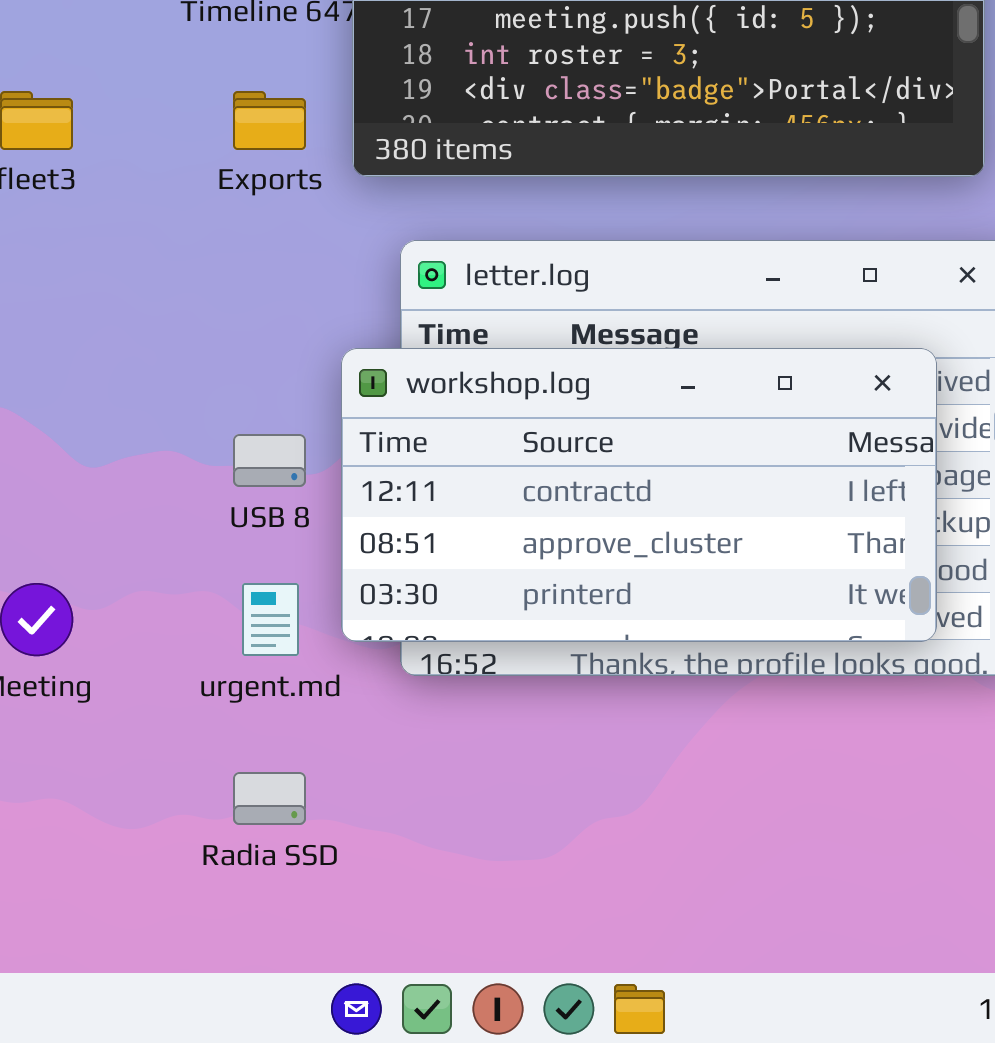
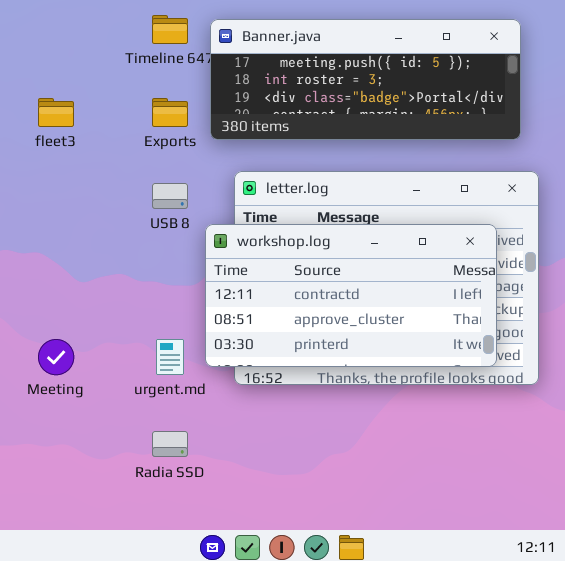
USB 8: [233,434,306,487] -> [152,183,188,209], moved

